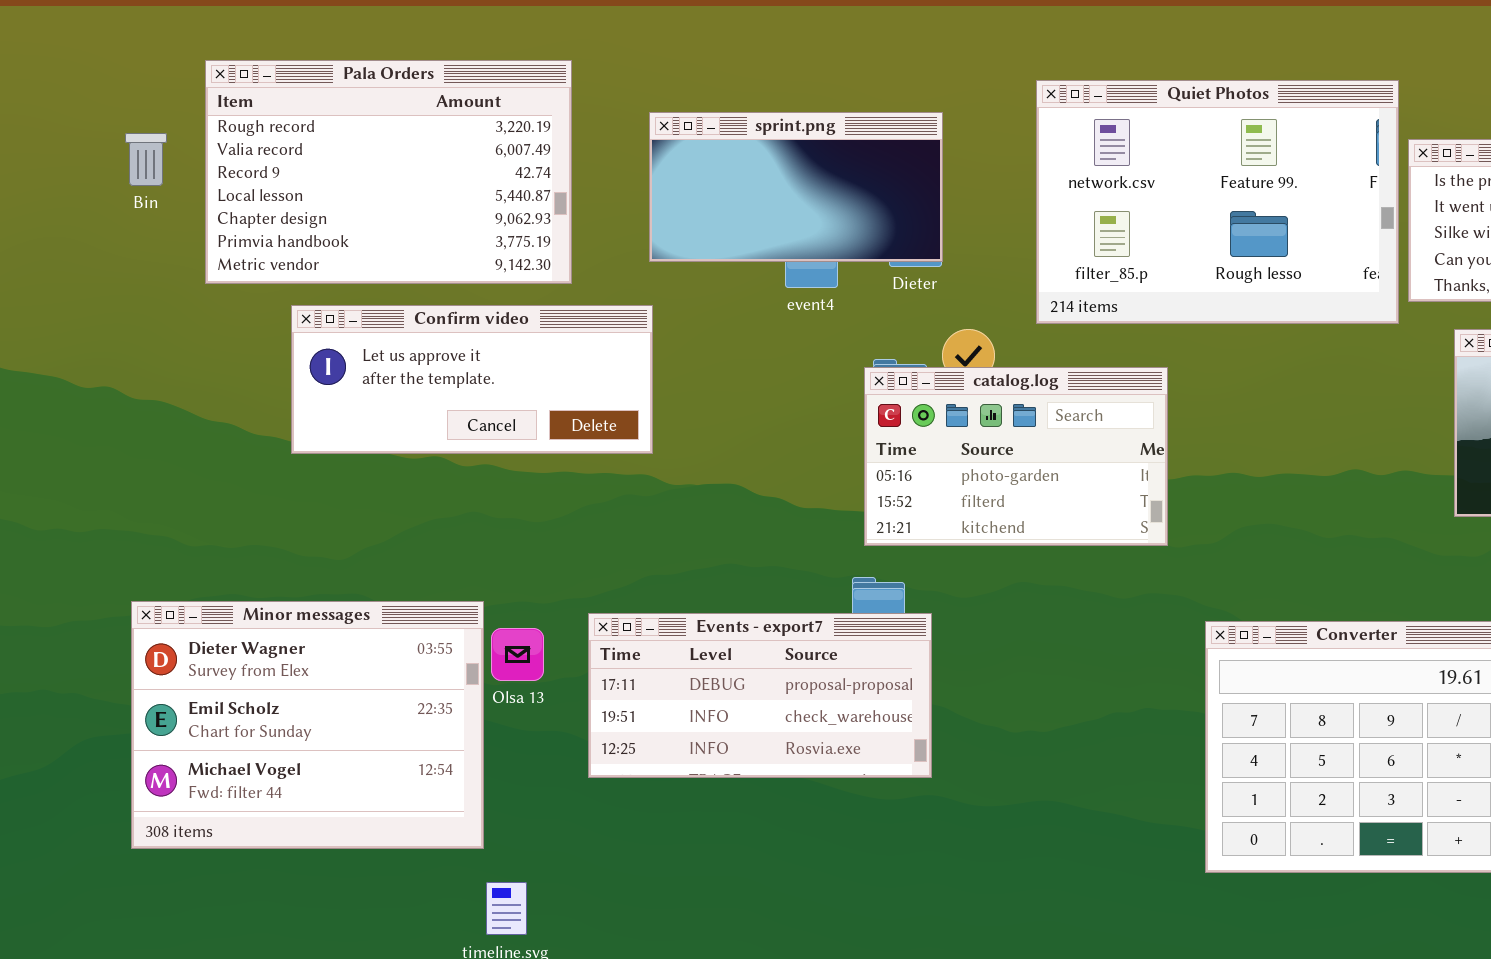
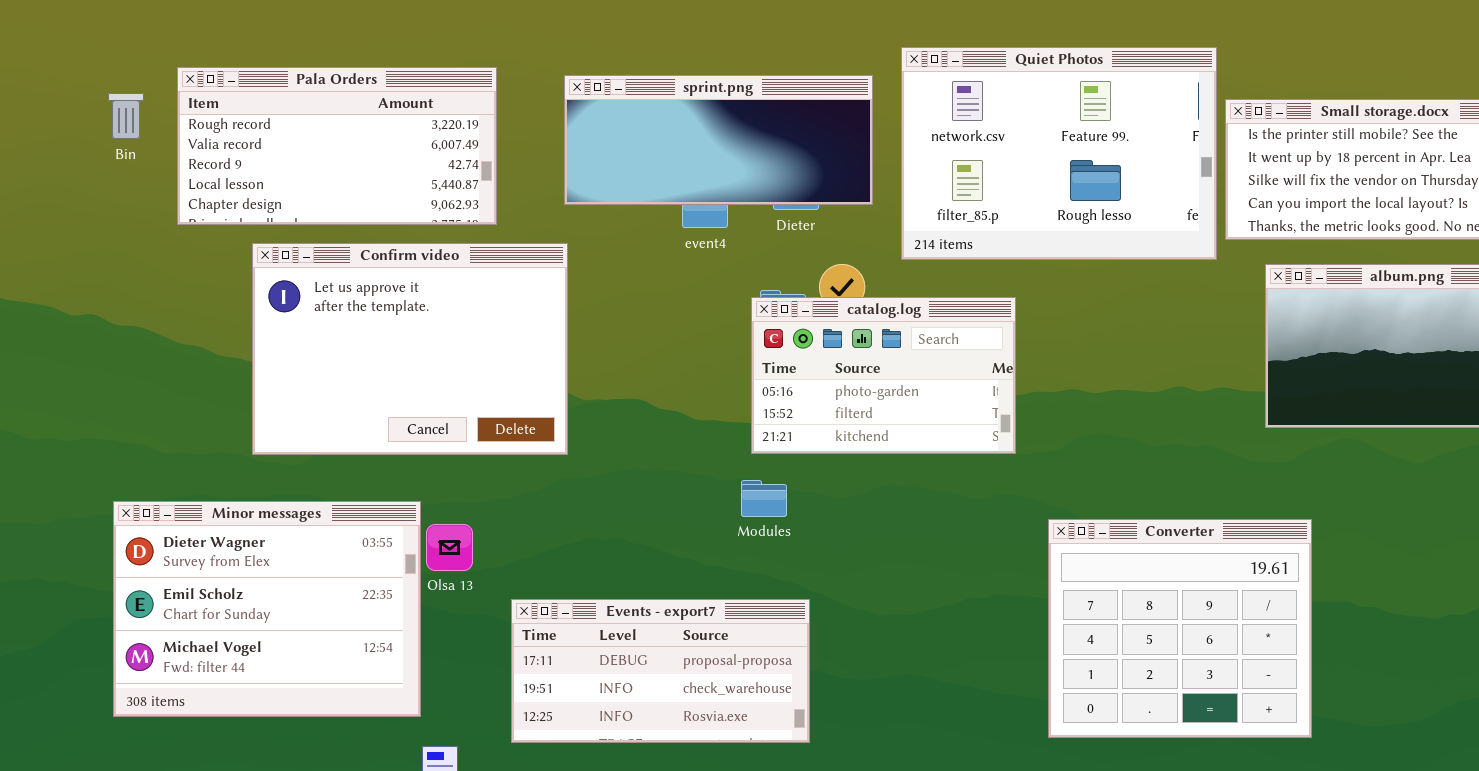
Pala Orders: [205,60,572,284] -> [177,67,497,225], resized
sprint.png: [649,112,943,262] -> [564,75,873,205], resized
Confirm video: [291,305,653,454] -> [252,243,568,455], resized
Events - export7: [588,613,932,778] -> [511,599,810,743], moved

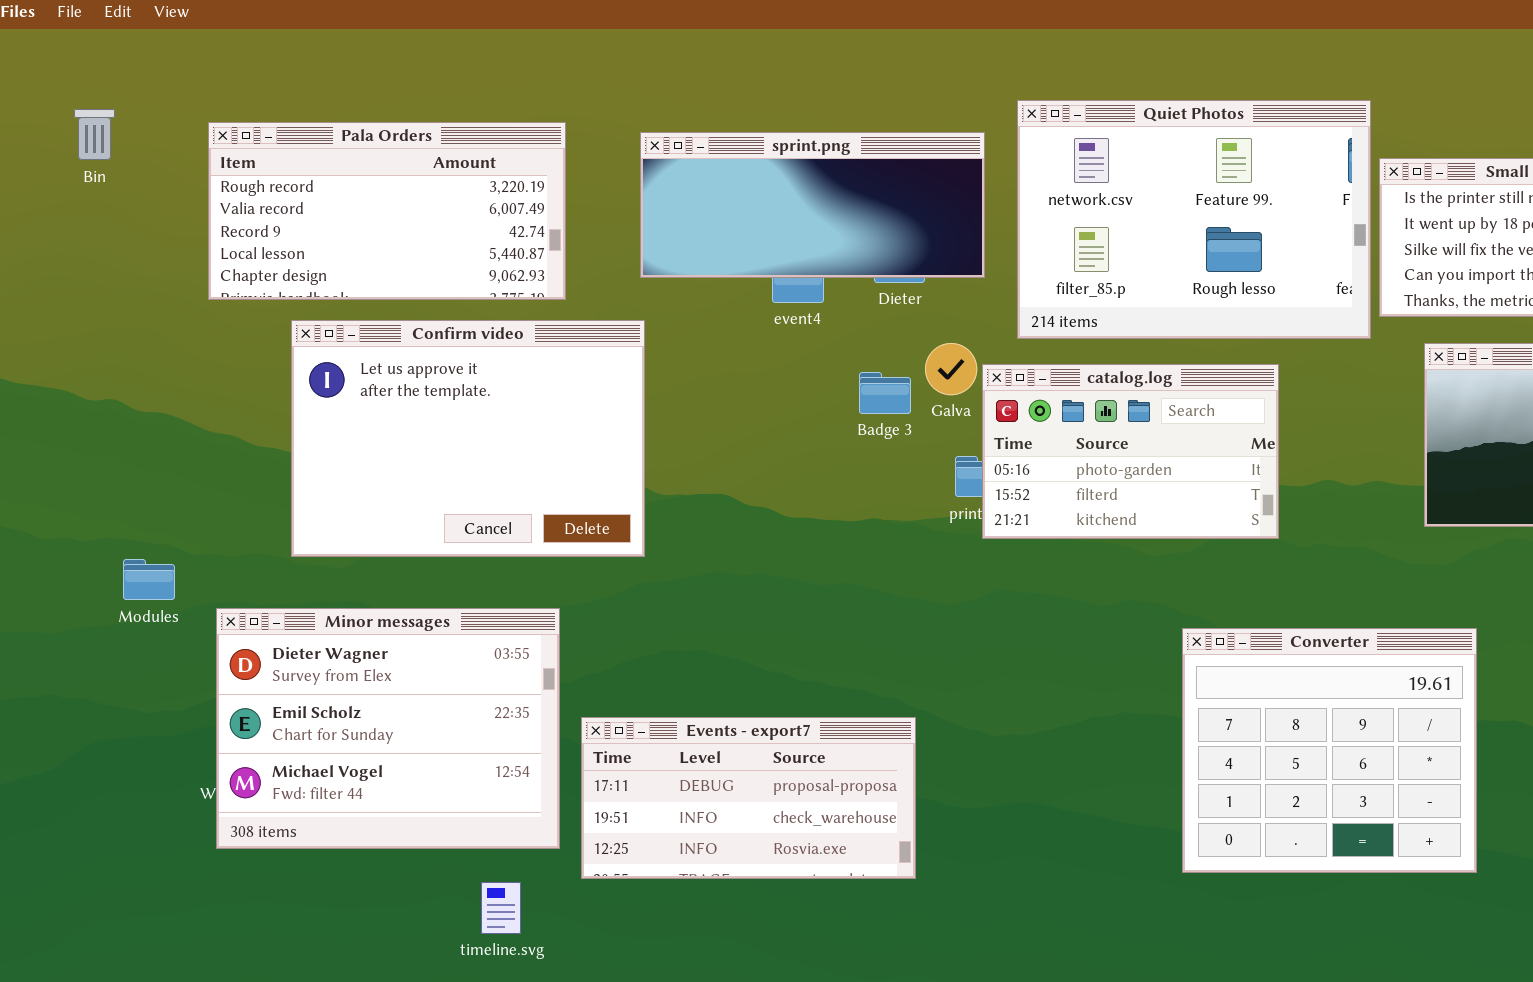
Bin: [108,93,144,139] -> [74,109,115,160], moved
catalog.log: [751,297,1016,454] -> [982,364,1279,539], moved
Modules: [741,480,787,517] -> [123,559,175,600], moved
Minor messages: [113,501,421,717] -> [216,608,560,849], moved

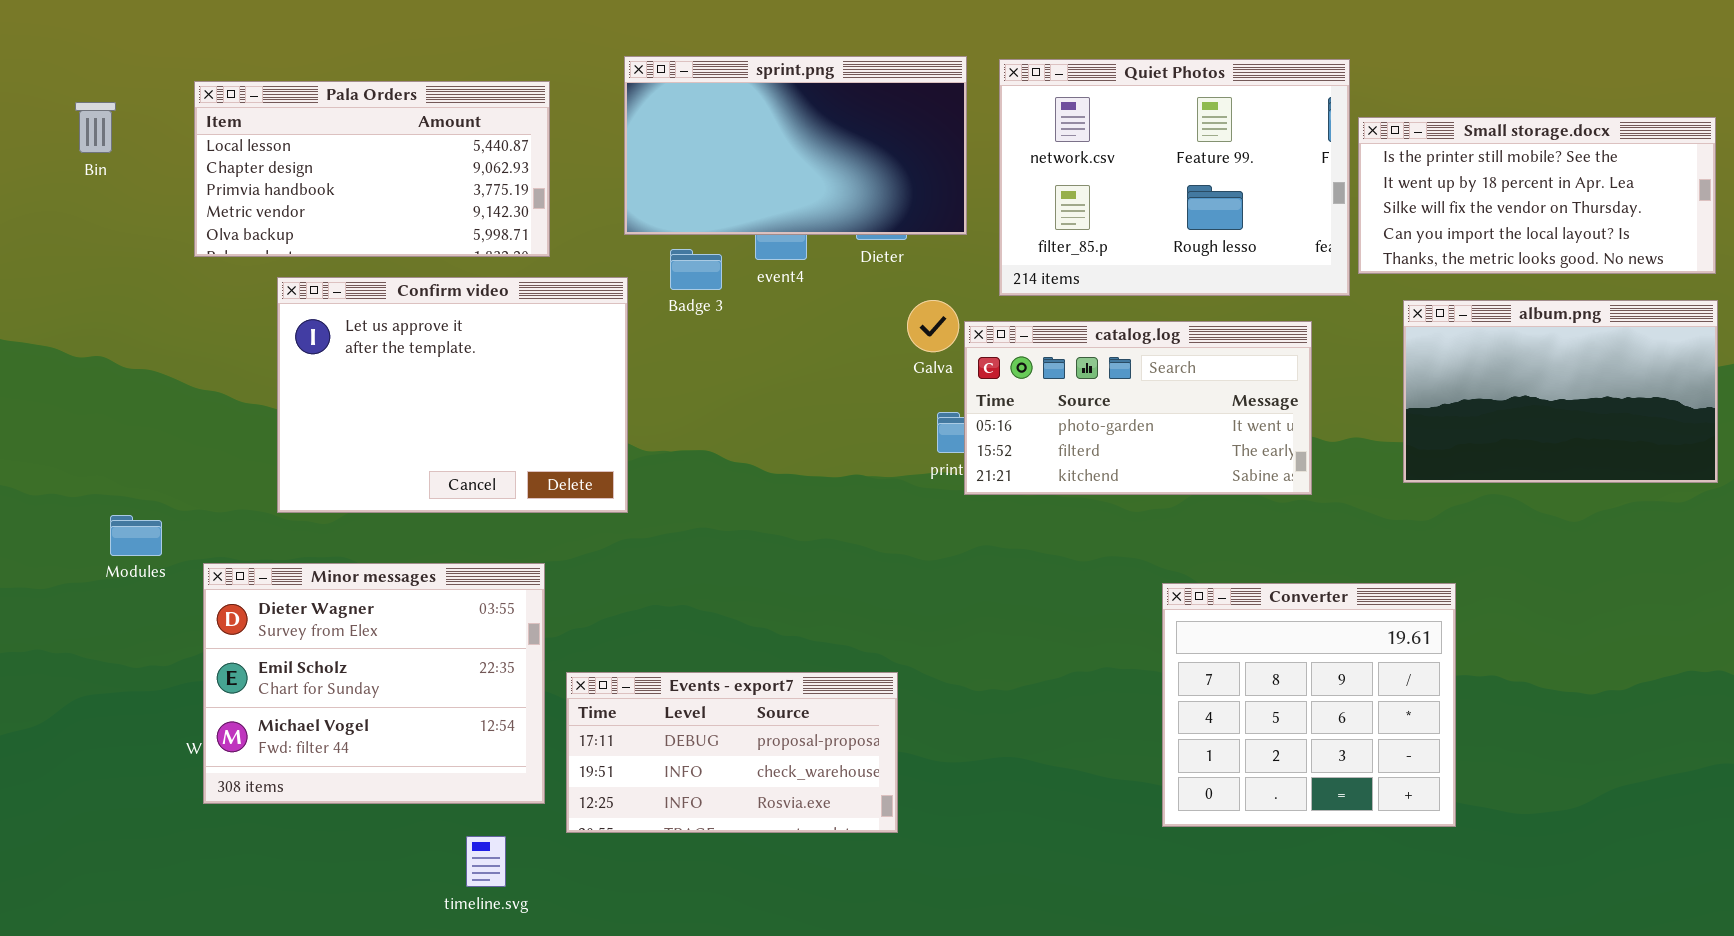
Bin: [74,109,115,160] -> [75,102,116,153], moved
Pala Orders: [208,122,566,300] -> [194,81,550,257], scrolled down 3 rows
sprint.png: [640,132,985,278] -> [624,56,967,235], resized
catalog.log: [982,364,1279,539] -> [964,321,1312,495], resized
Badge 3: [859,372,911,414] -> [670,249,722,290], moved

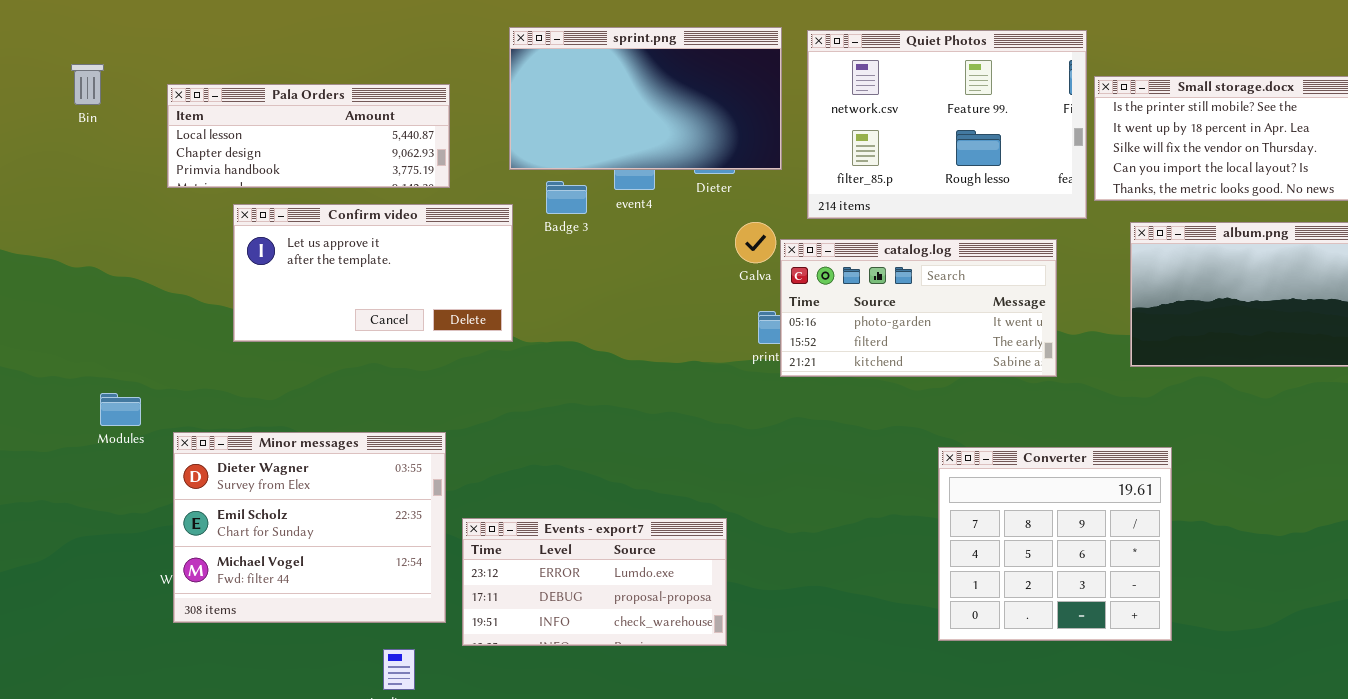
Pala Orders: [194,81,550,257] -> [167,84,450,188], resized
Confirm video: [277,277,628,513] -> [233,204,513,342], resized
Events - export7: [566,672,898,833] -> [462,518,727,646], scrolled up 1 row

